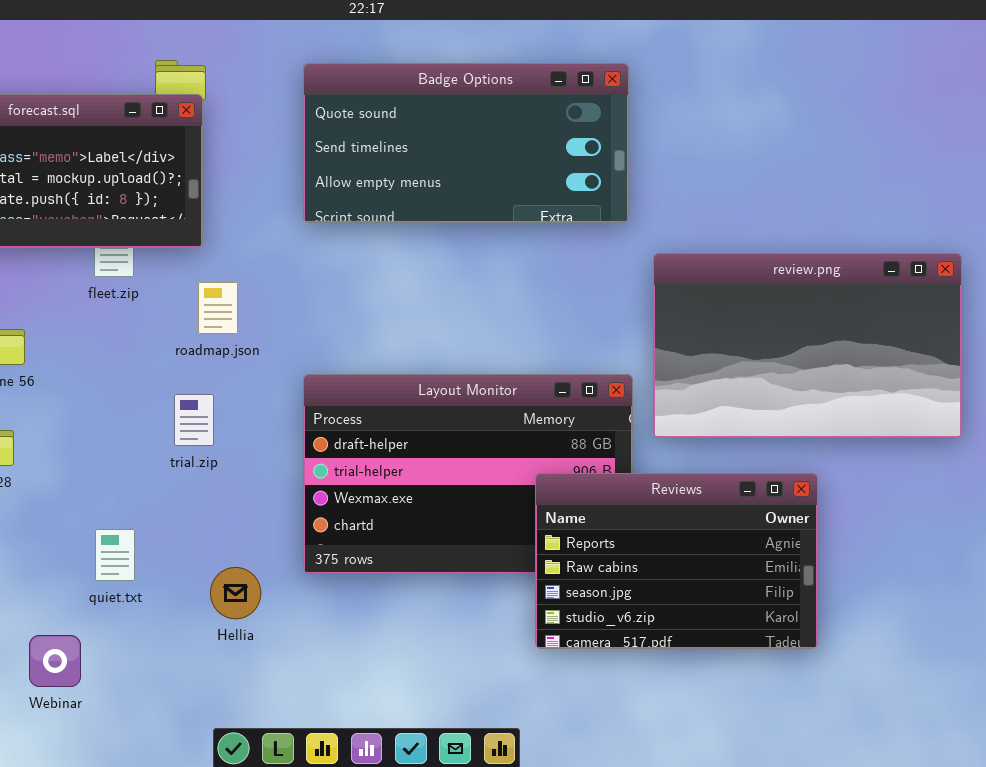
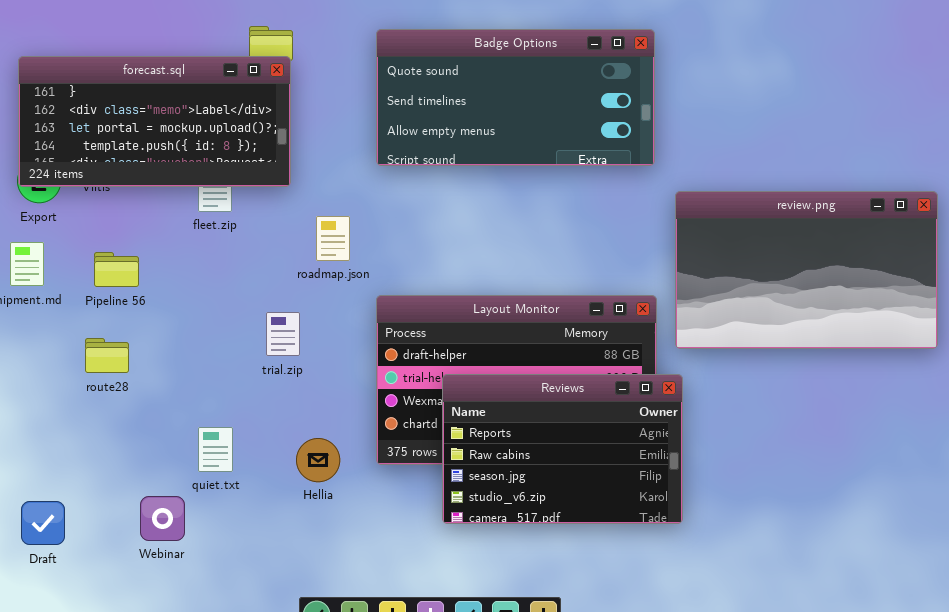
roadmap.json: [198,282,238,334] -> [316,216,350,261], moved
Reviews: [535,473,818,649] -> [442,374,683,524], moved
Hellia: [210,567,261,619] -> [296,438,340,482], moved
Webinar: [29,635,81,687] -> [140,496,185,541], moved

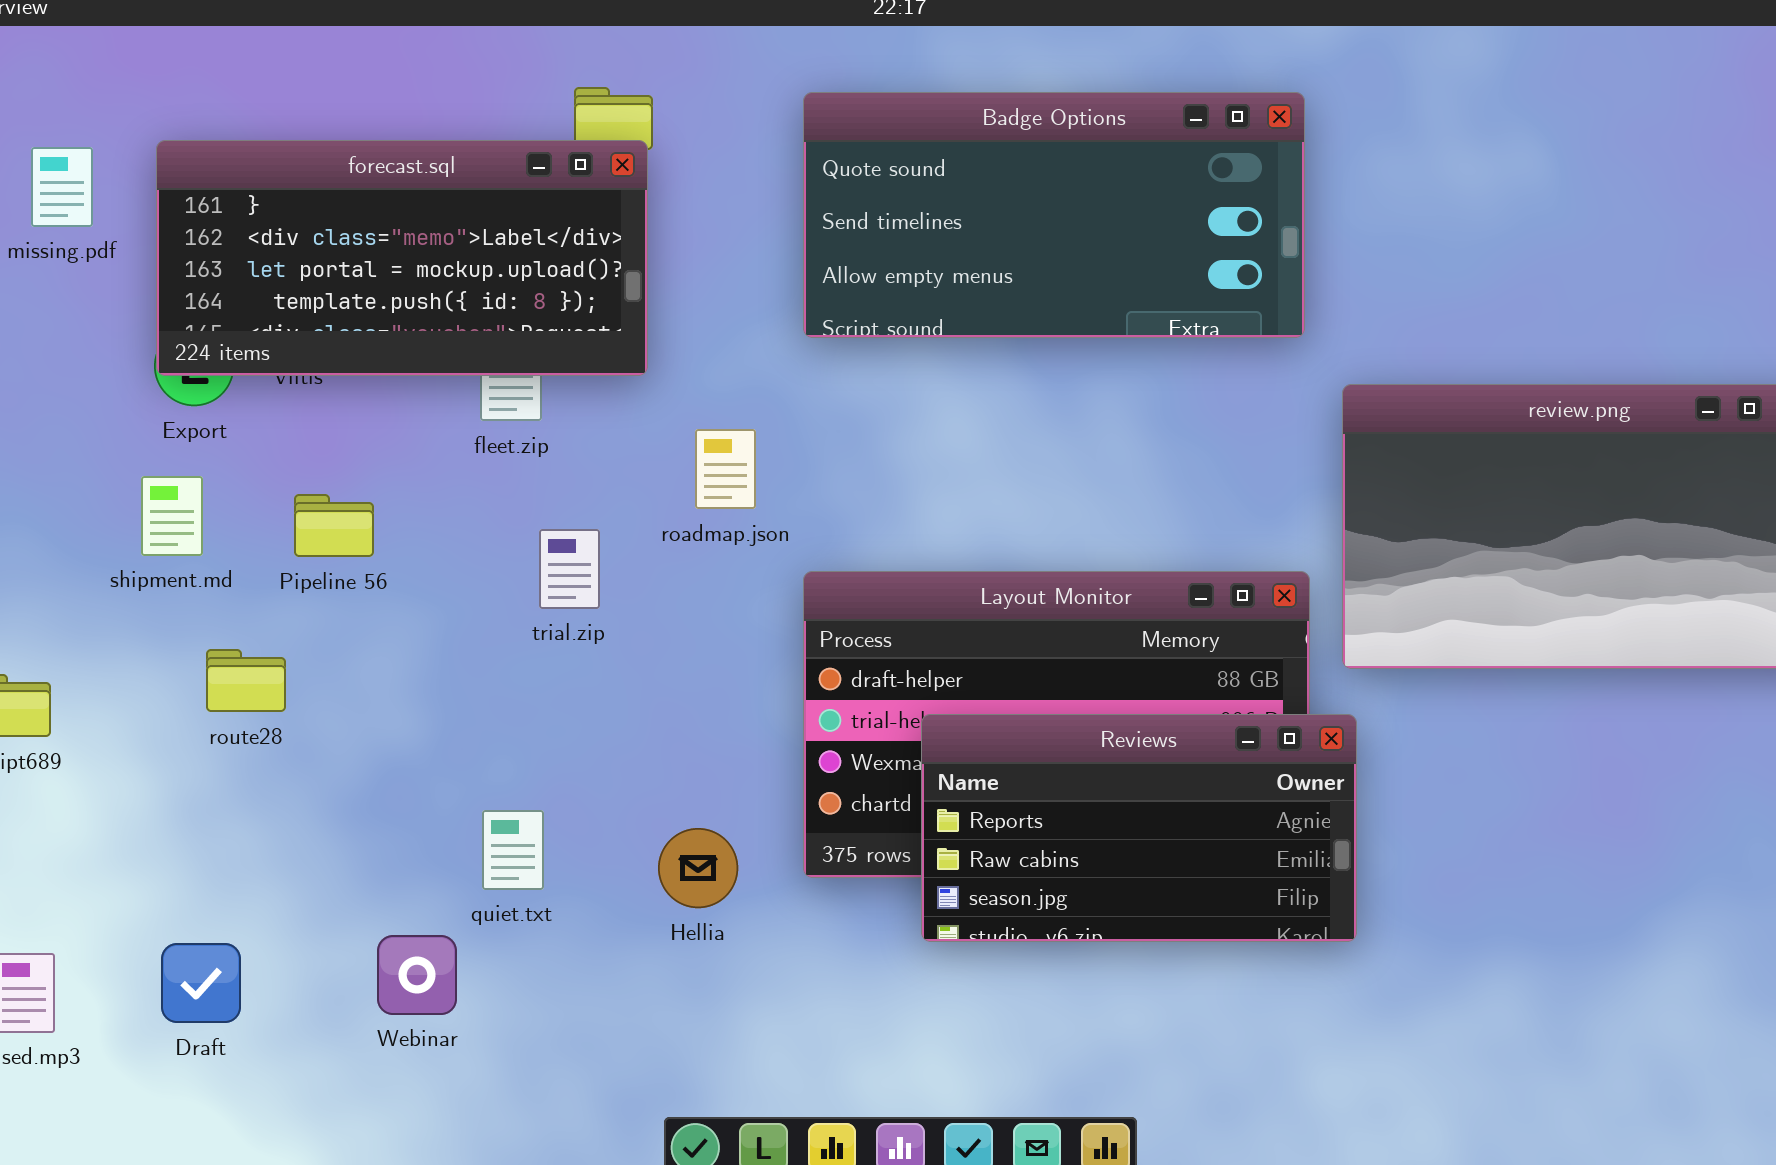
trial.zip: [266,312,300,356] -> [539,529,600,609], moved
route28: [85,338,129,373] -> [206,649,286,712], moved
Reviews: [442,374,683,524] -> [921,714,1357,942], resized

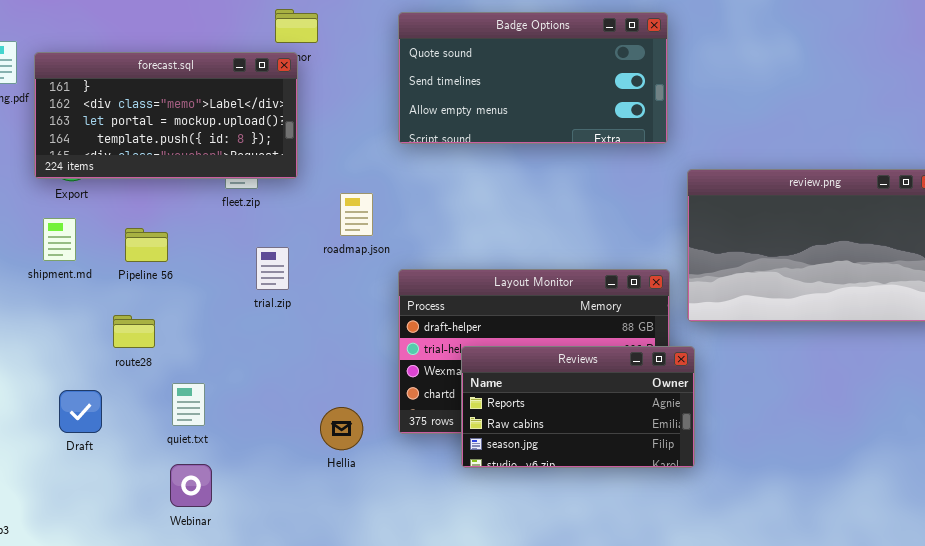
forecast.sql: [156,140,648,376] -> [34,52,298,179], moved
route28: [206,649,286,712] -> [113,315,155,348], moved
quiet.txt: [482,810,544,890] -> [172,383,205,426], moved
Draft: [161,943,241,1023] -> [59,390,102,433], moved

